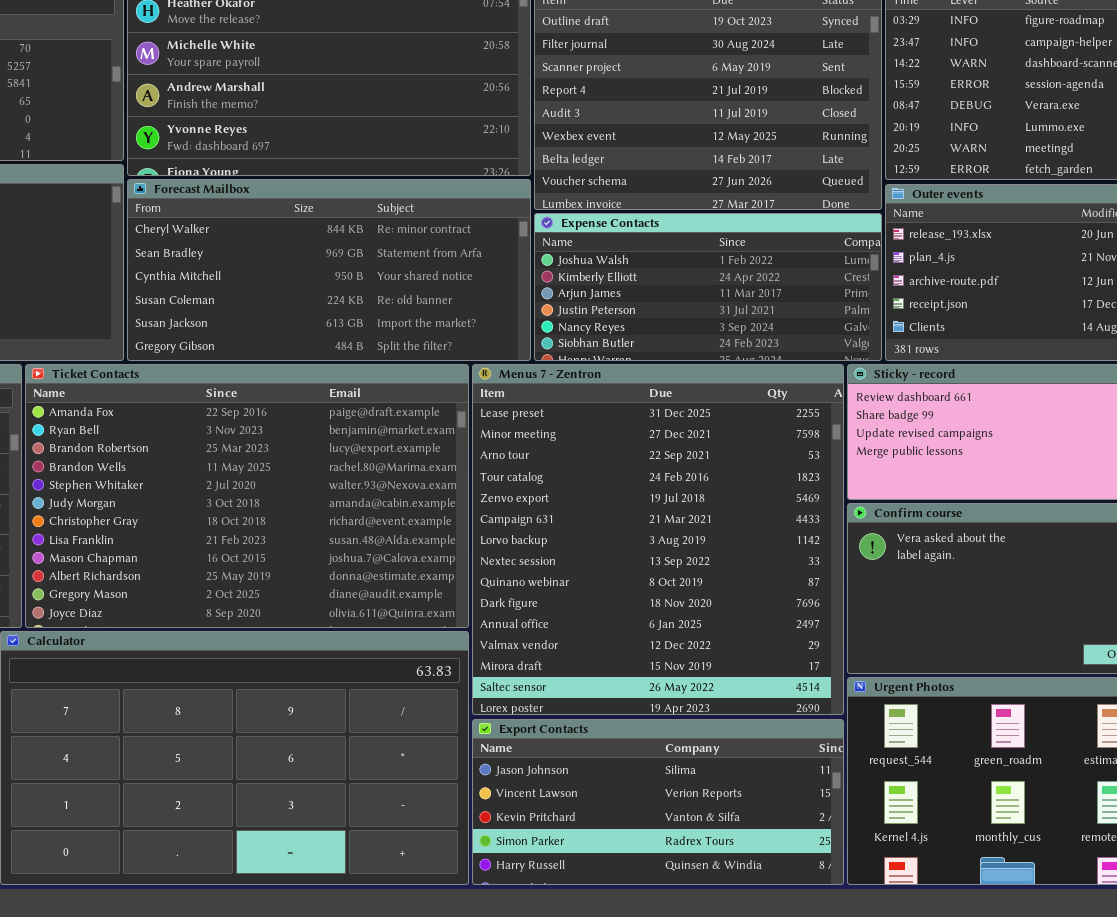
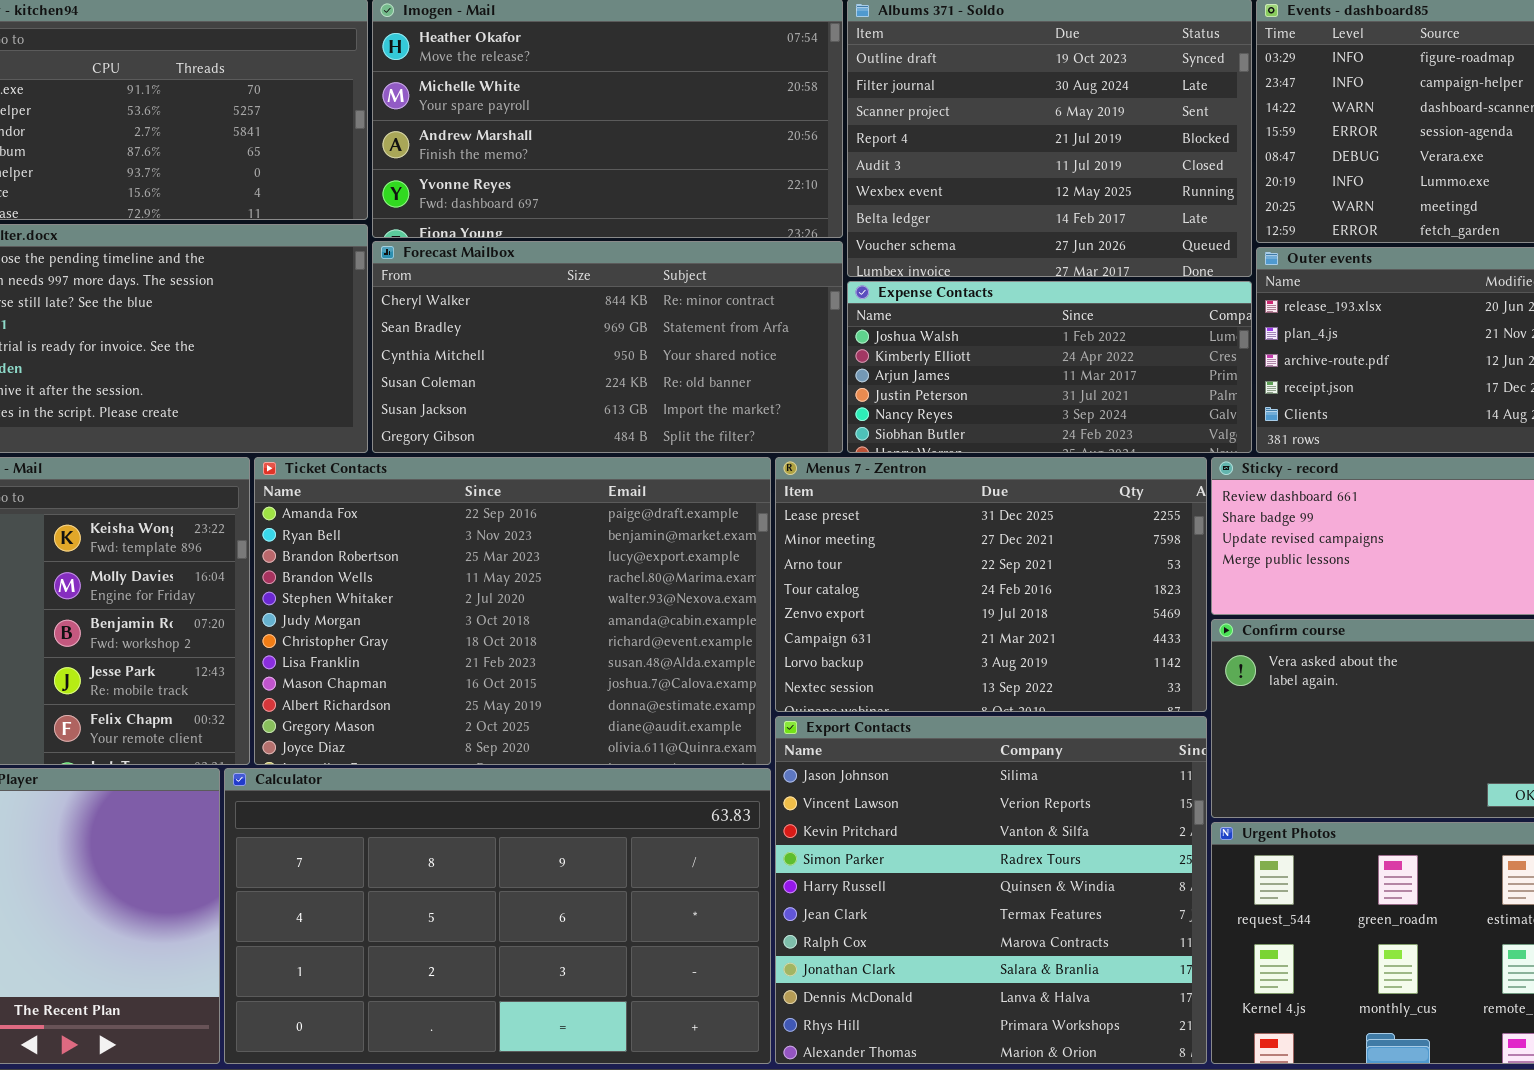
Menus 7 - Zentron: [472,364,844,715] -> [775,457,1207,712], resized
Export Contacts: [472,719,844,885] -> [775,716,1207,1064], resized

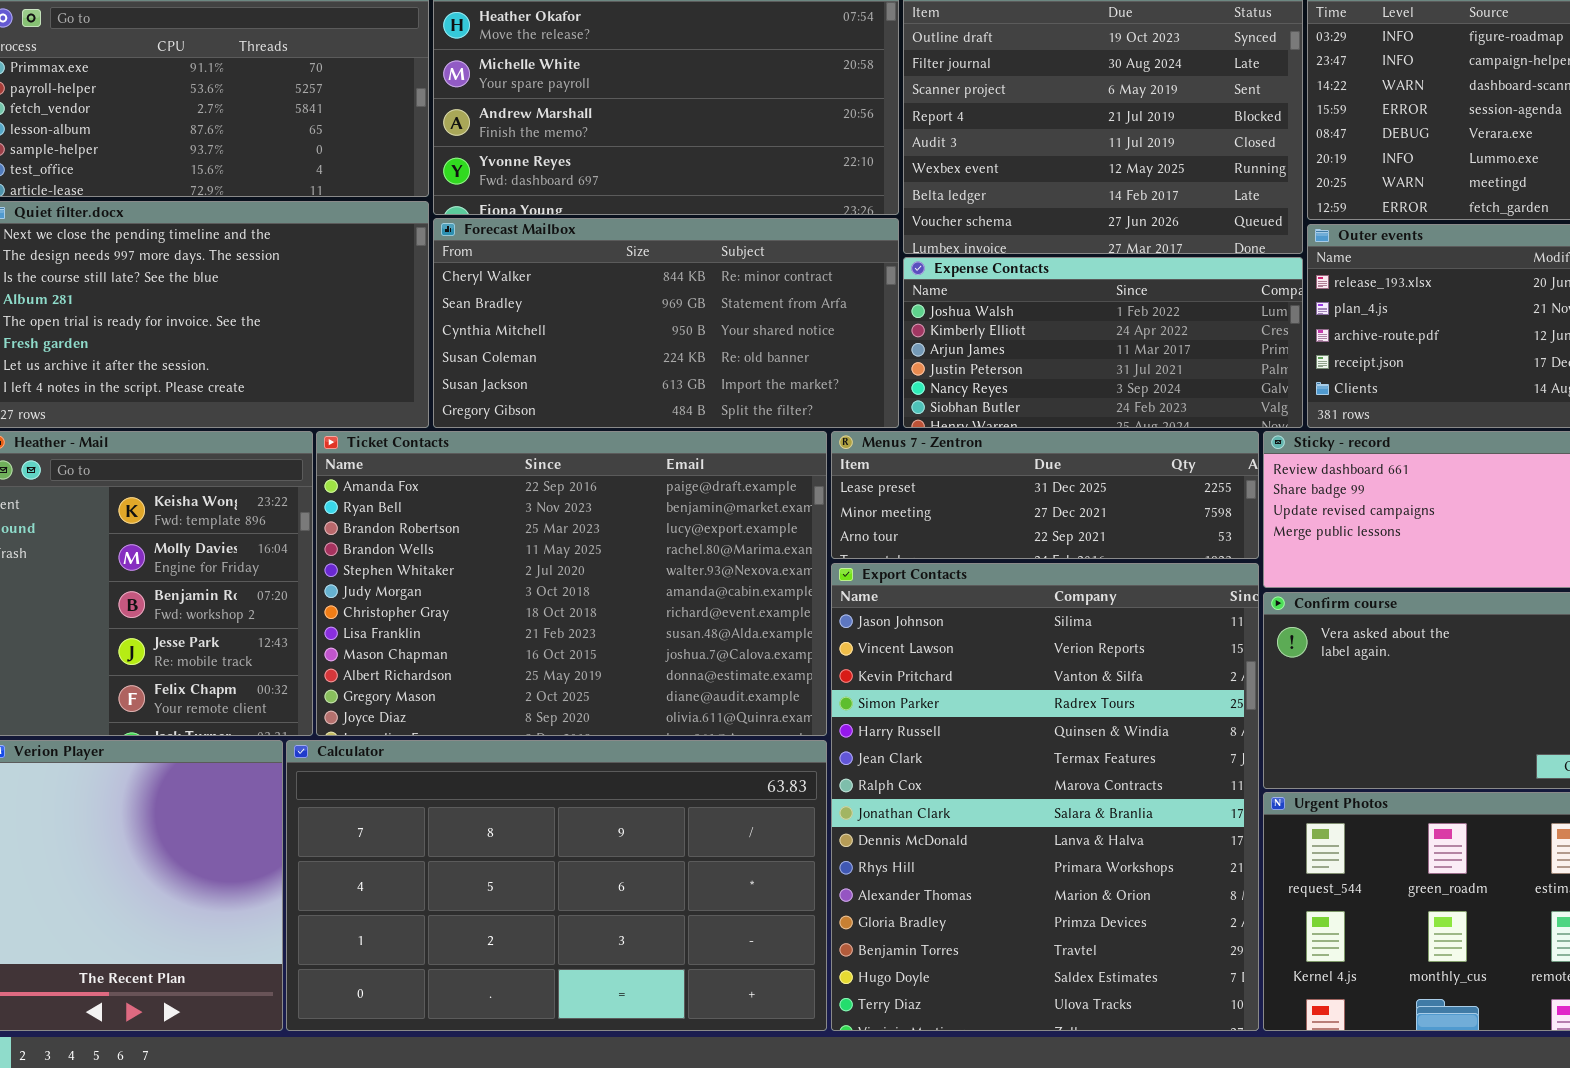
Menus 7 - Zentron: [775,457,1207,712] -> [831,431,1259,559], resized
Export Contacts: [775,716,1207,1064] -> [831,563,1259,1031], resized

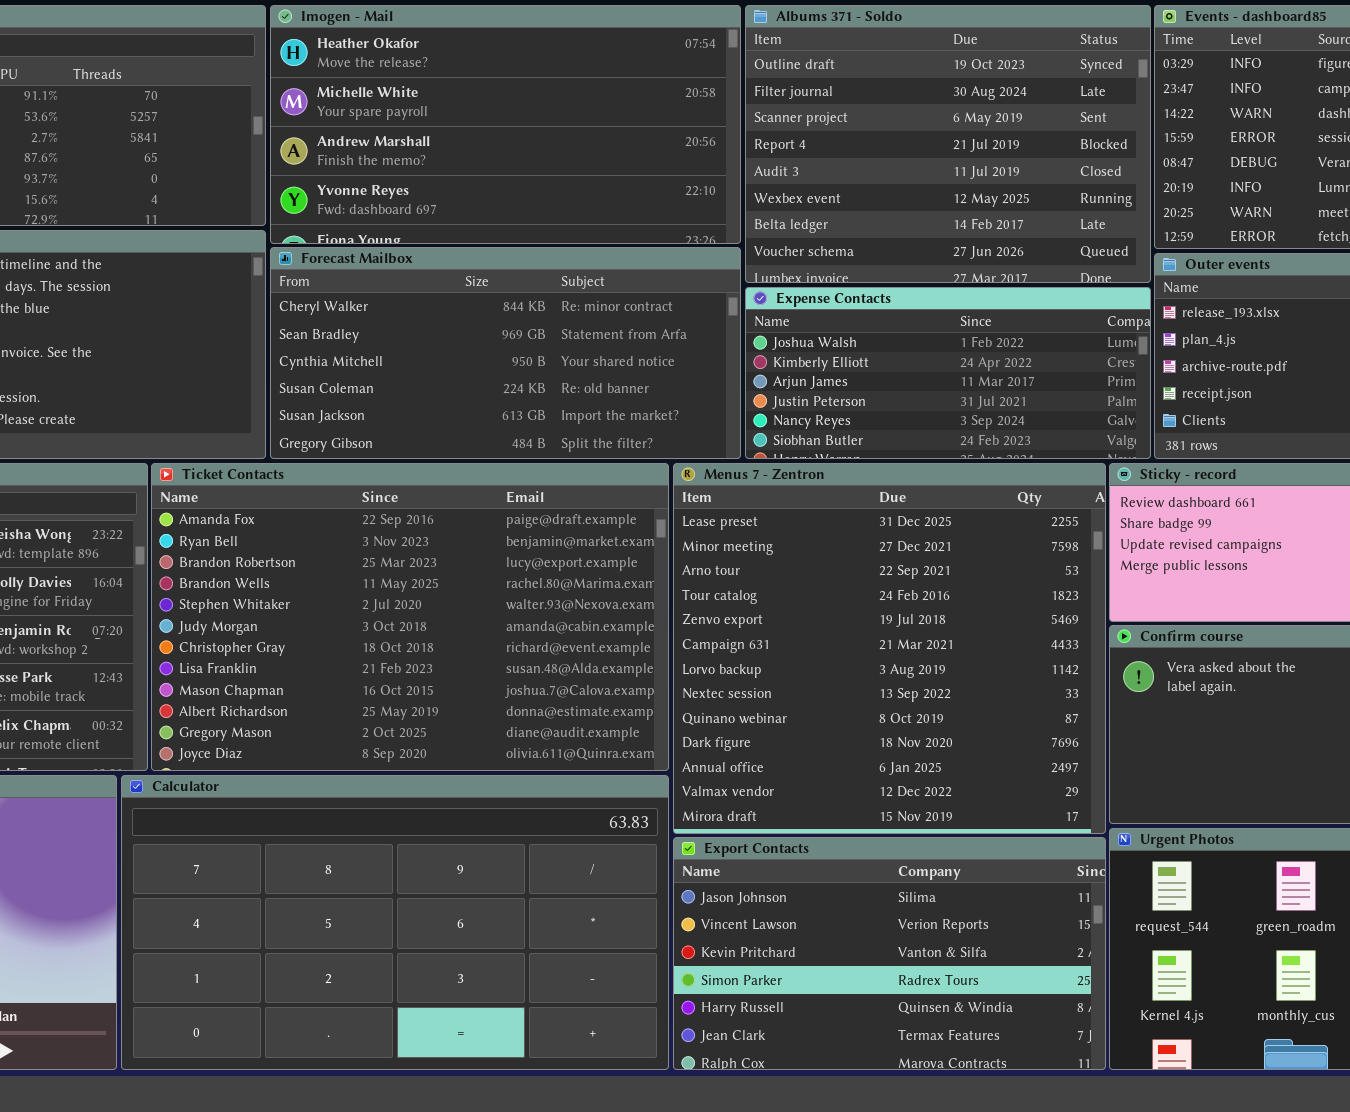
Menus 7 - Zentron: [831,431,1259,559] -> [673,463,1106,834], resized
Export Contacts: [831,563,1259,1031] -> [673,837,1106,1070], resized

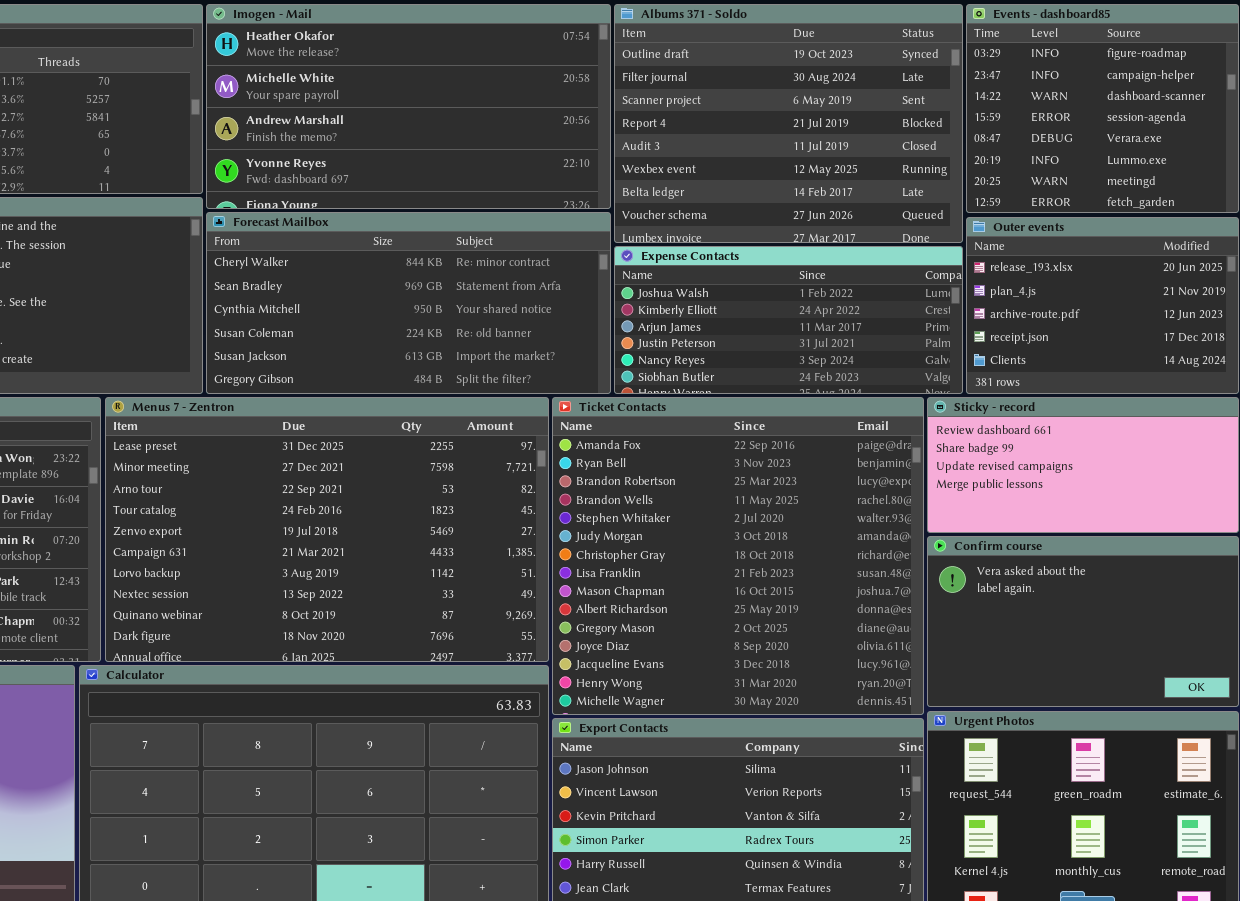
Ticket Contacts: [151,463,669,771] -> [552,397,924,715], moved, resized
Menus 7 - Zentron: [673,463,1106,834] -> [105,397,549,662], moved, resized

